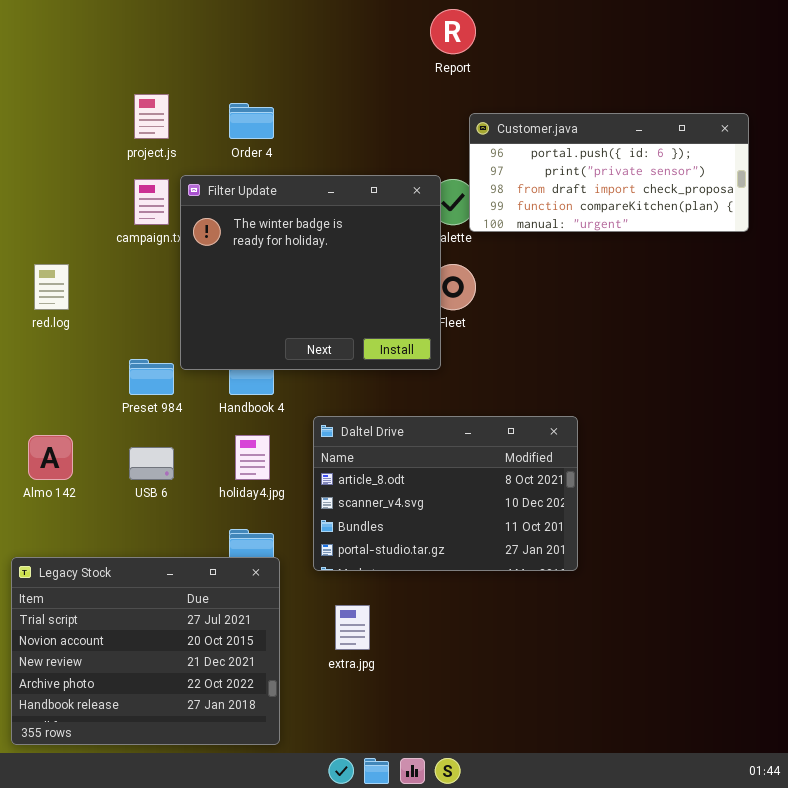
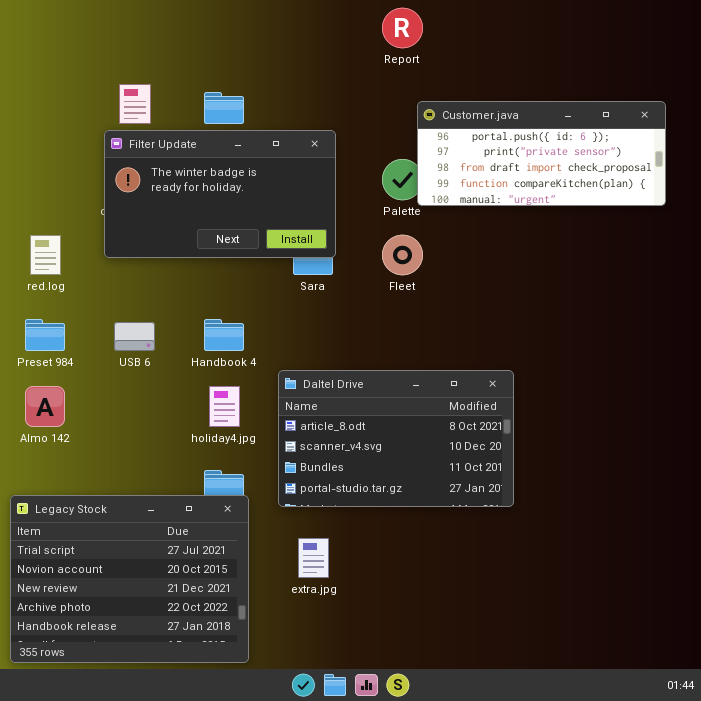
Filter Update: [180,175,441,370] -> [104,130,336,258], moved, resized
Preset 984: [129,359,174,395] -> [25,319,65,351], moved
USB 6: [129,447,174,480] -> [114,322,155,351], moved

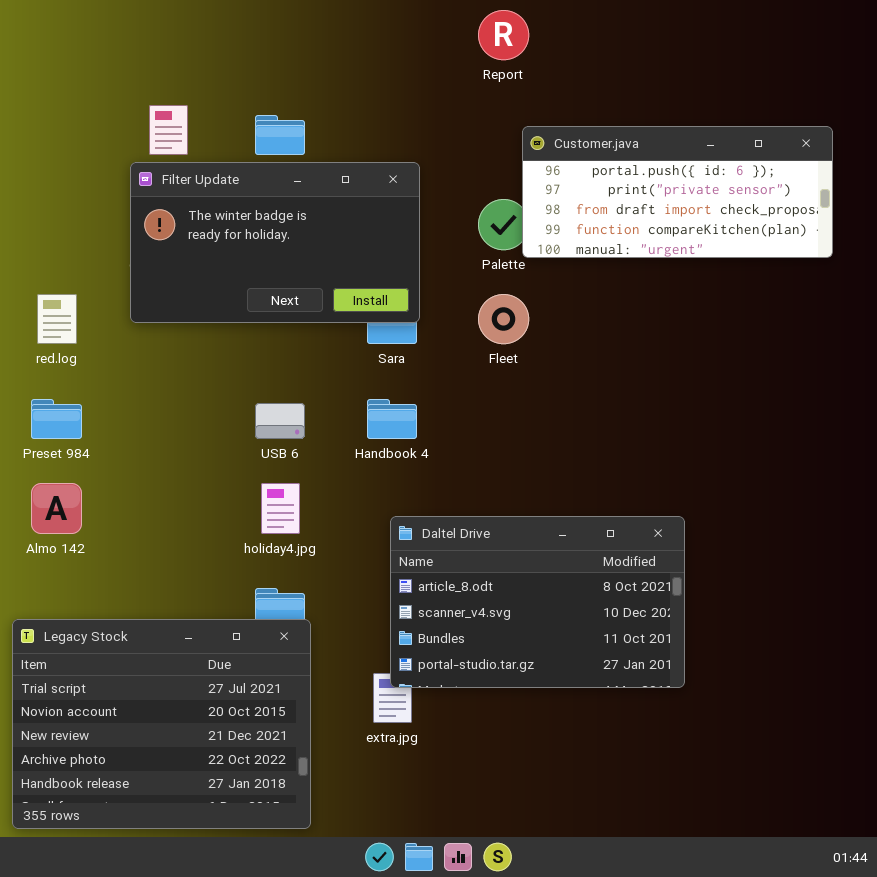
Handbook 4: [204,319,244,351] -> [367,399,417,439], moved
USB 6: [114,322,155,351] -> [255,403,305,439], moved
Daltel Drive: [278,370,514,507] -> [390,516,685,688], moved

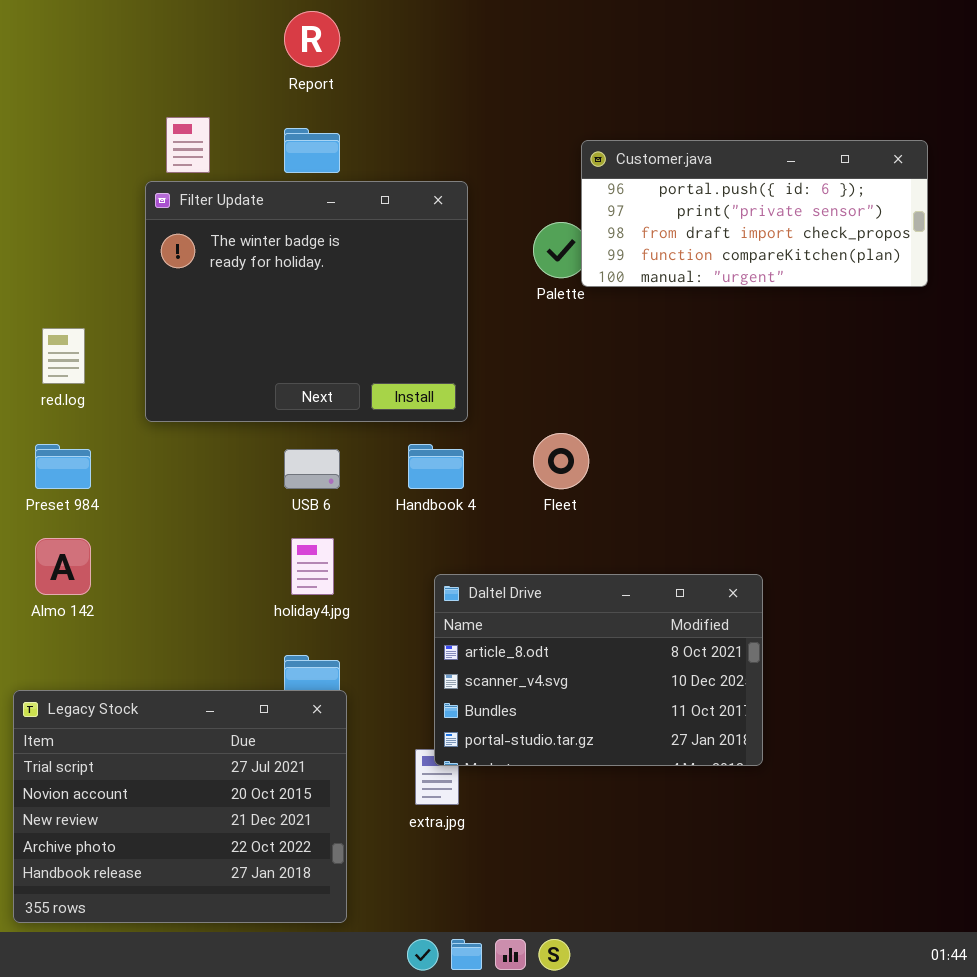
Report: [478,10,529,60] -> [284,11,340,67], moved
Filter Update: [130,162,420,323] -> [145,181,468,422], resized
Fleet: [478,294,529,344] -> [533,433,589,489], moved

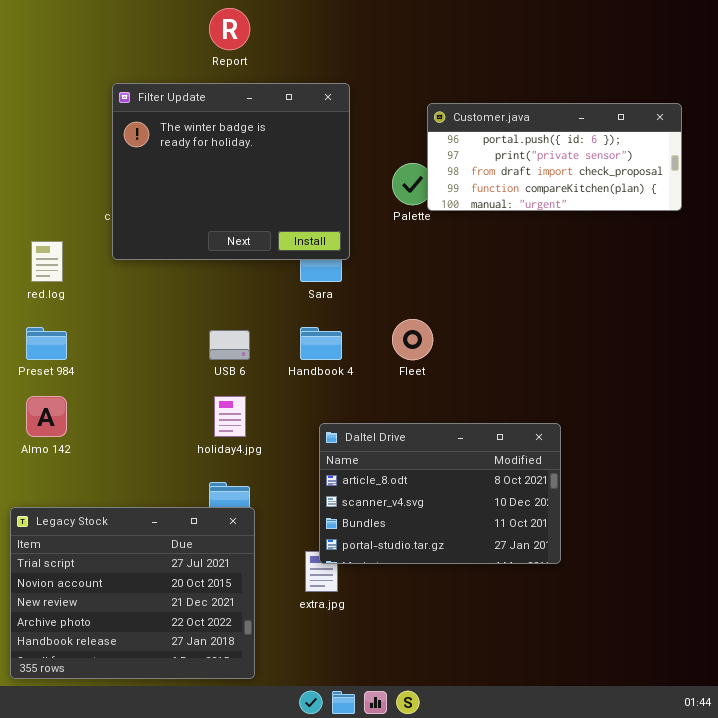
Filter Update: [145,181,468,422] -> [112,83,350,260], moved

